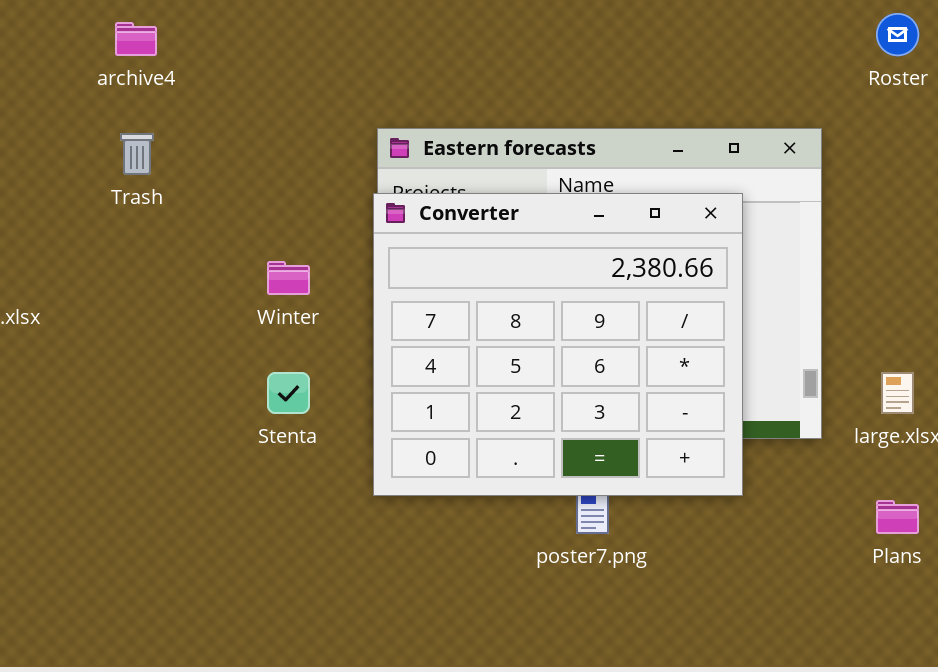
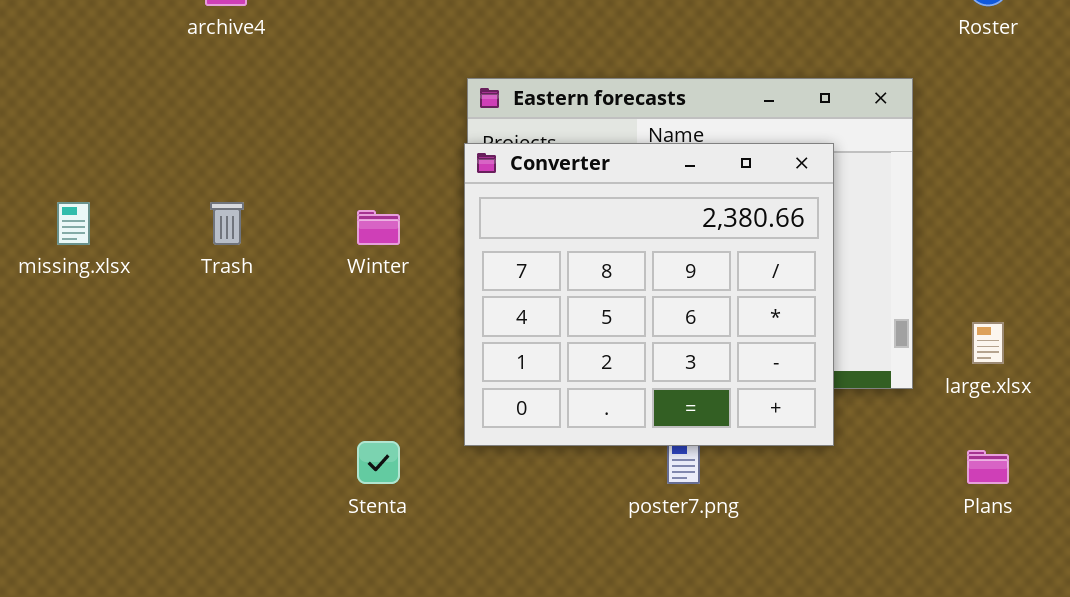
Trash: [120,133,154,175] -> [210,202,244,245], moved
Stenta: [267,372,310,414] -> [357,441,400,484], moved

